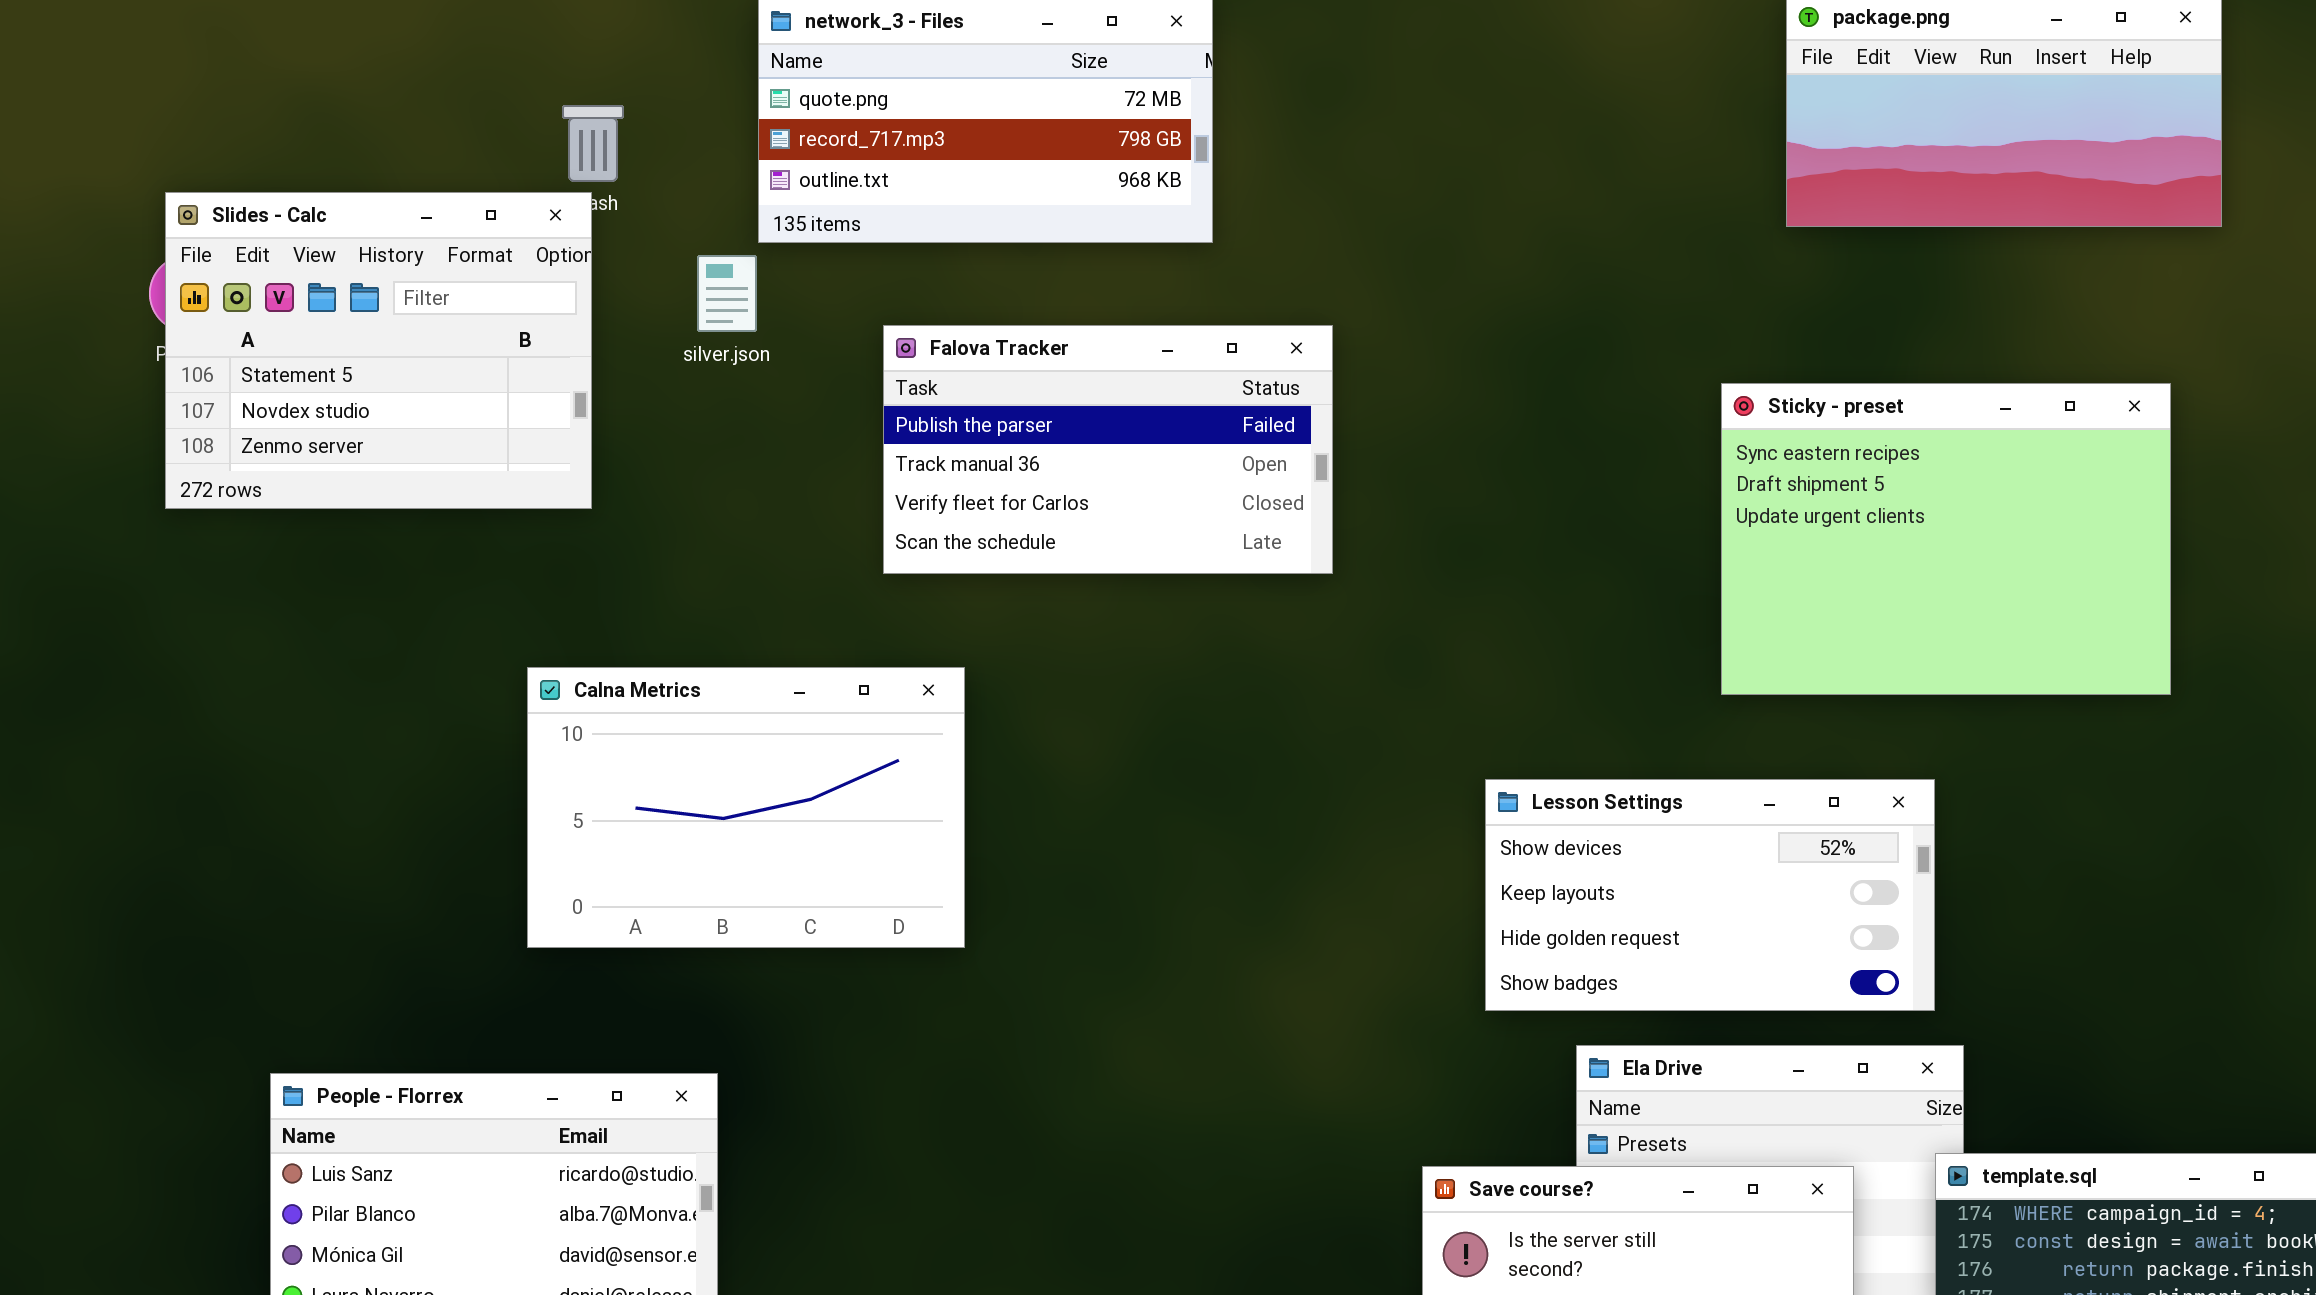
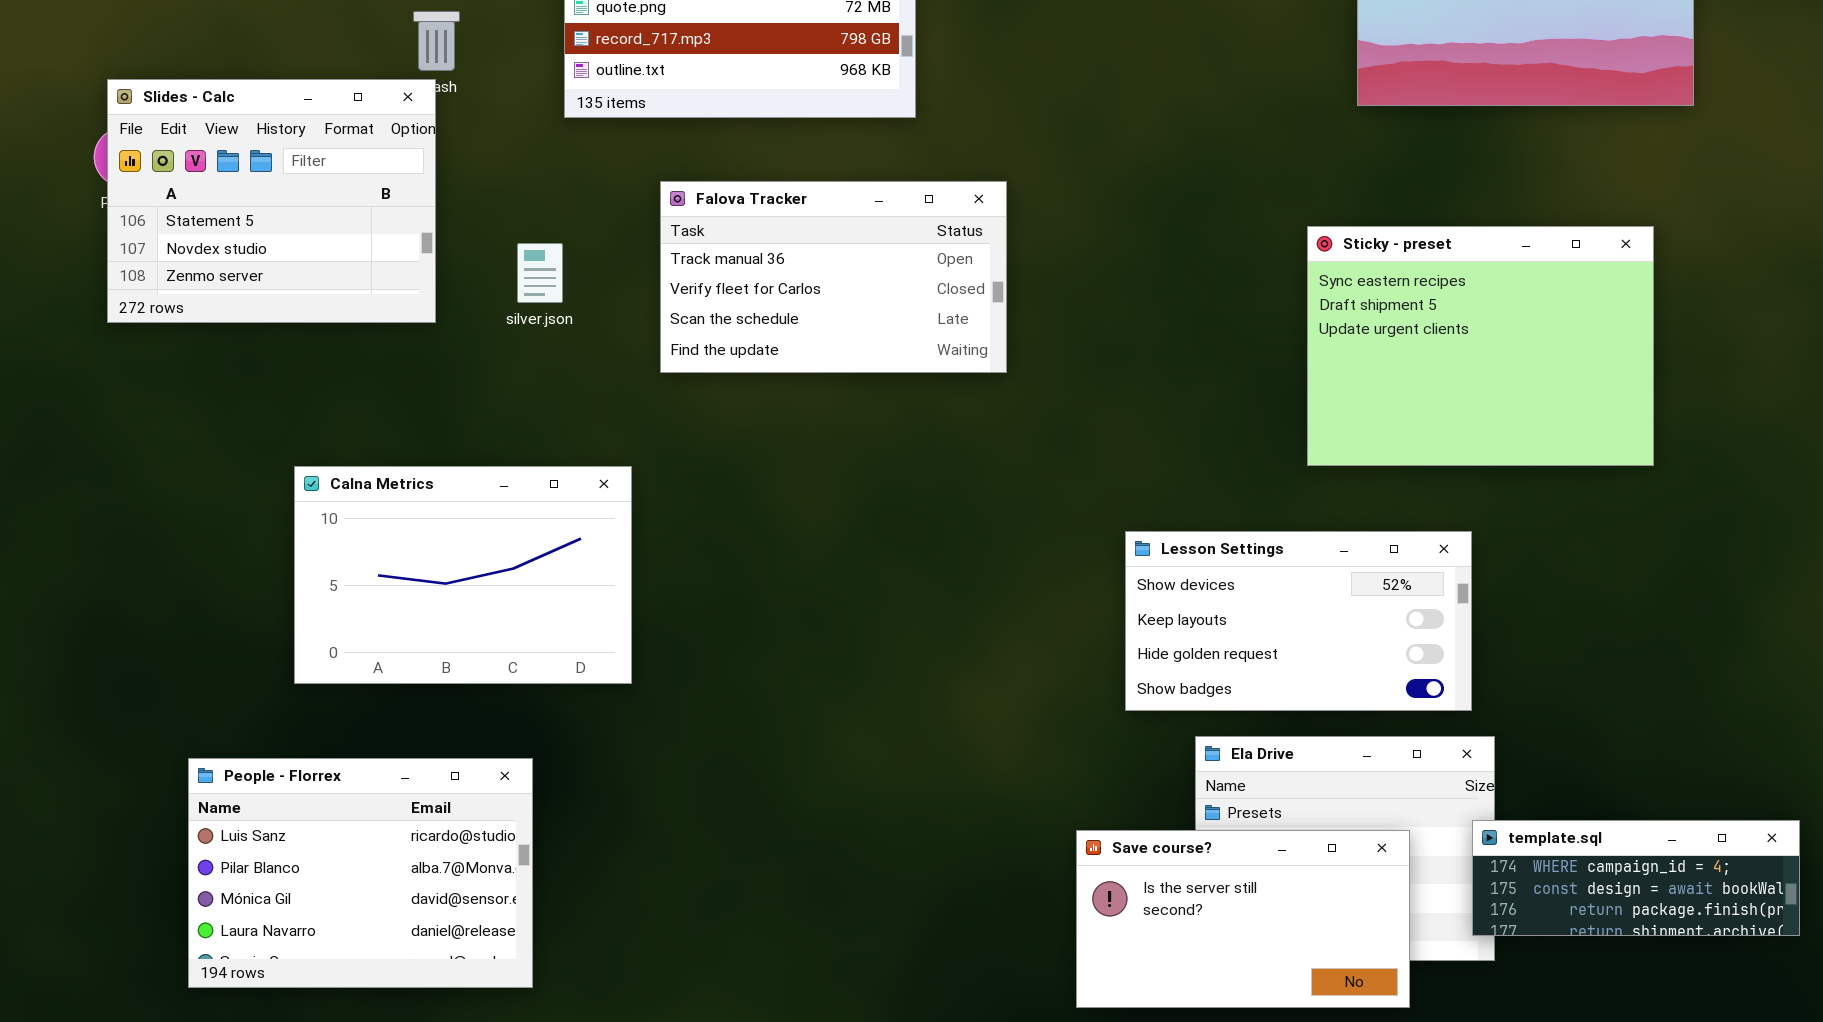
silver.json: [697,255,757,332] -> [517,243,563,303], moved
Falova Tracker: [883,325,1333,574] -> [660,181,1007,373], scrolled down 1 row
Calna Metrics: [527,667,965,948] -> [294,466,632,684], moved

